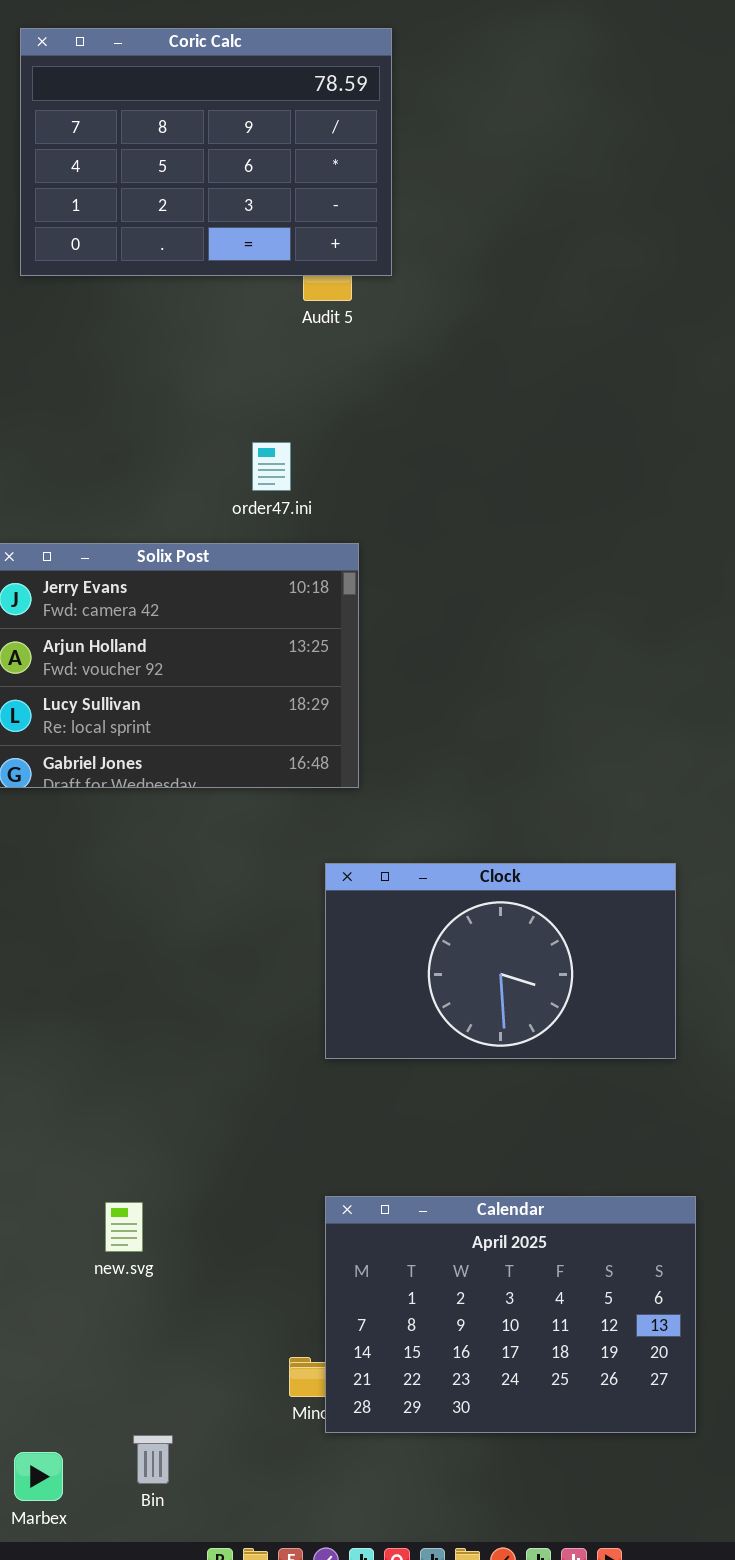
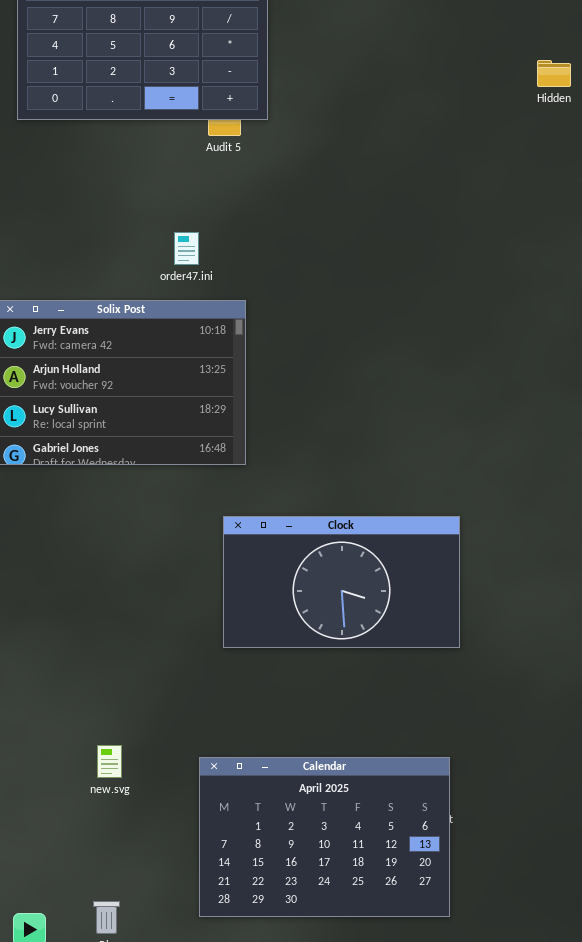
Calendar: [325,1196,696,1433] -> [199,757,450,917], moved
new.svg: [105,1202,143,1252] -> [97,745,122,778], moved

